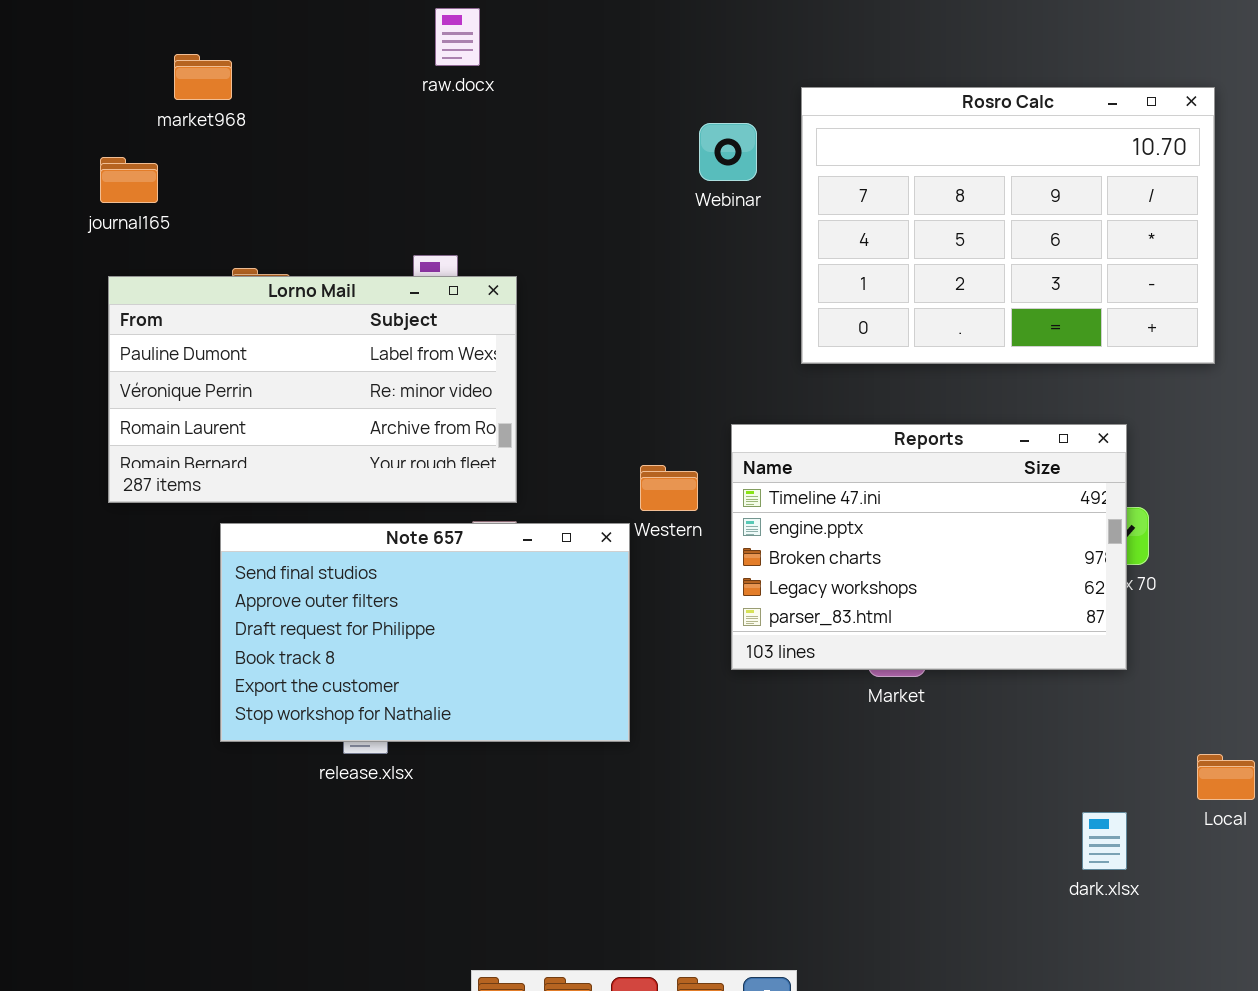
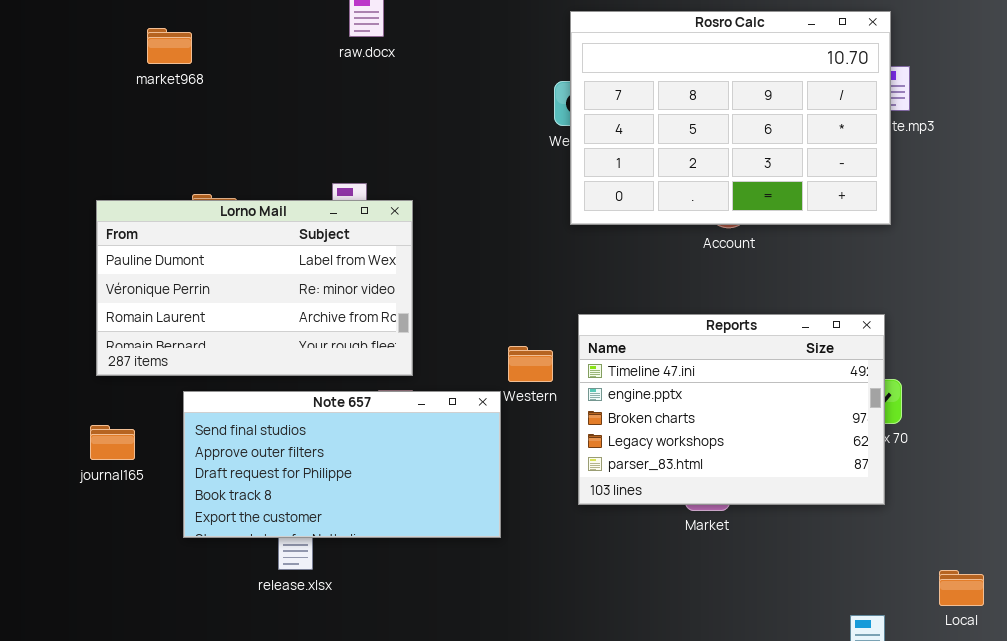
Rosro Calc: [801,87,1215,364] -> [570,11,891,225], moved
journal165: [100,157,158,203] -> [90,425,135,460], moved
Note 657: [220,523,630,742] -> [183,391,501,538], resized

